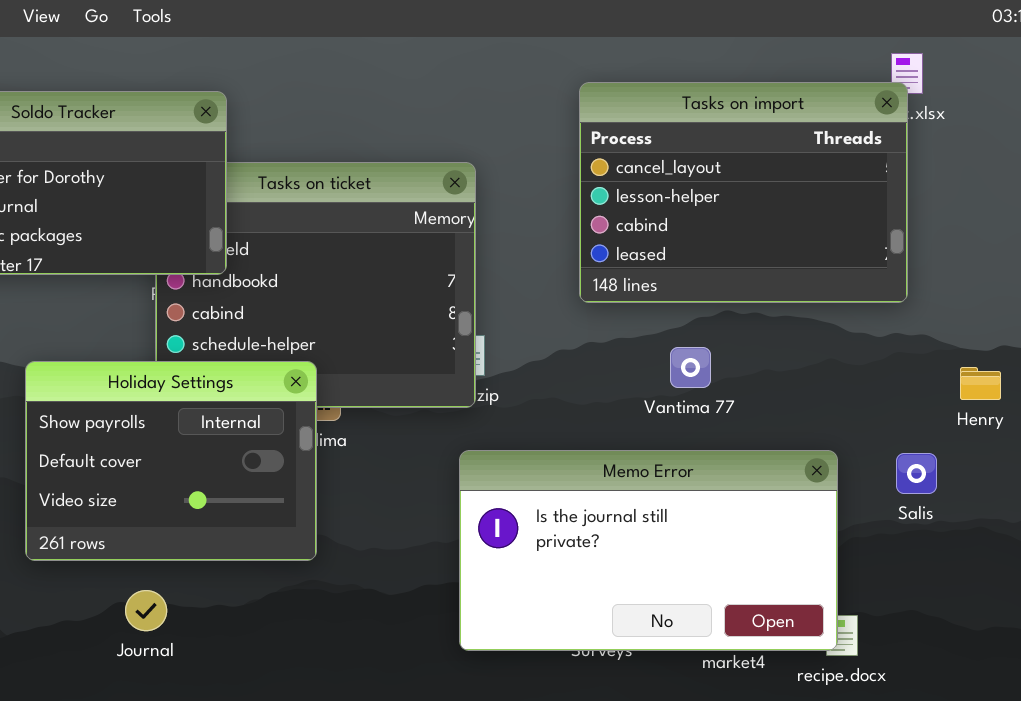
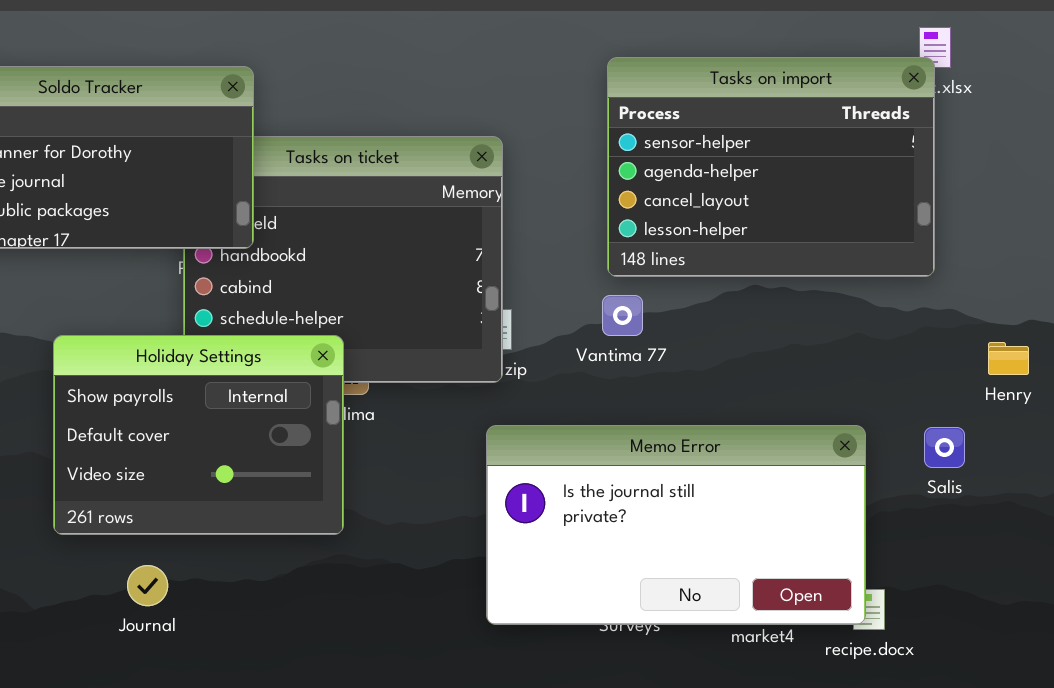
Tasks on import: [579,82,908,303] -> [607,57,935,277], scrolled up 2 rows
Vantima 77: [670,347,711,388] -> [602,295,643,336], moved
Journal: [125,590,167,631] -> [127,565,168,606], moved

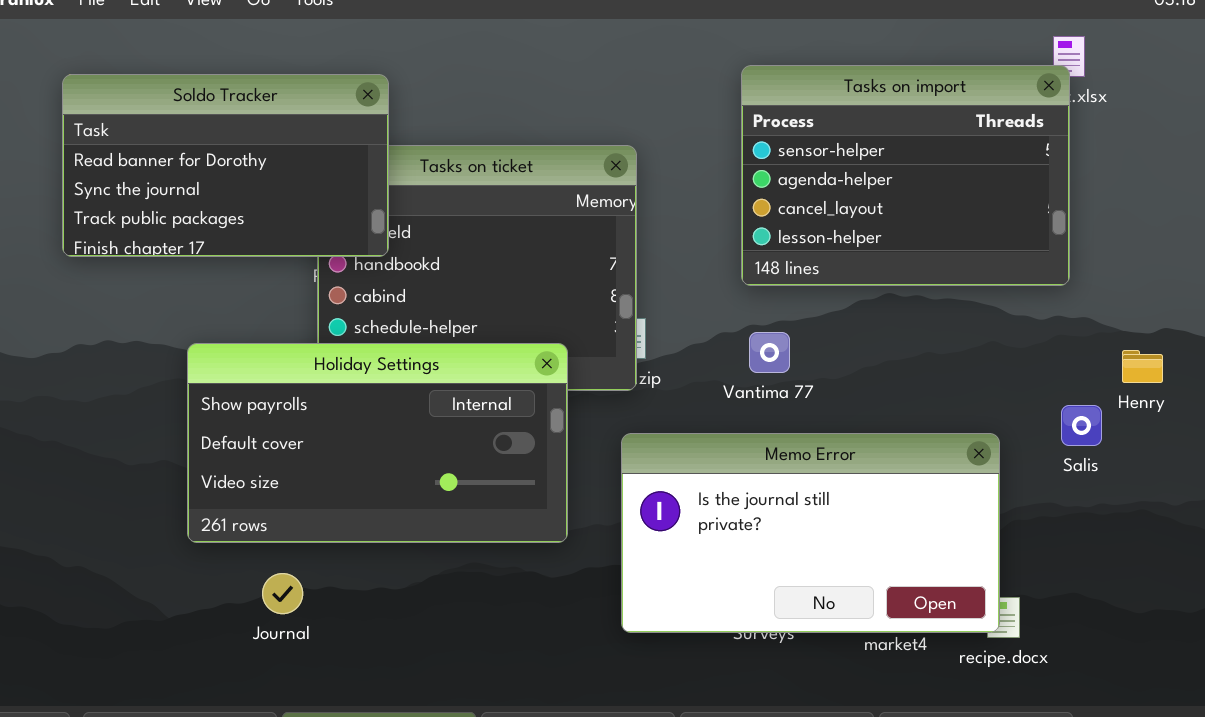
Vantima 77: [602,295,643,336] -> [749,332,790,373], moved
Holiday Settings: [53,335,344,535] -> [187,343,568,543], resized
Salis: [924,427,965,468] -> [1061,405,1102,446], moved

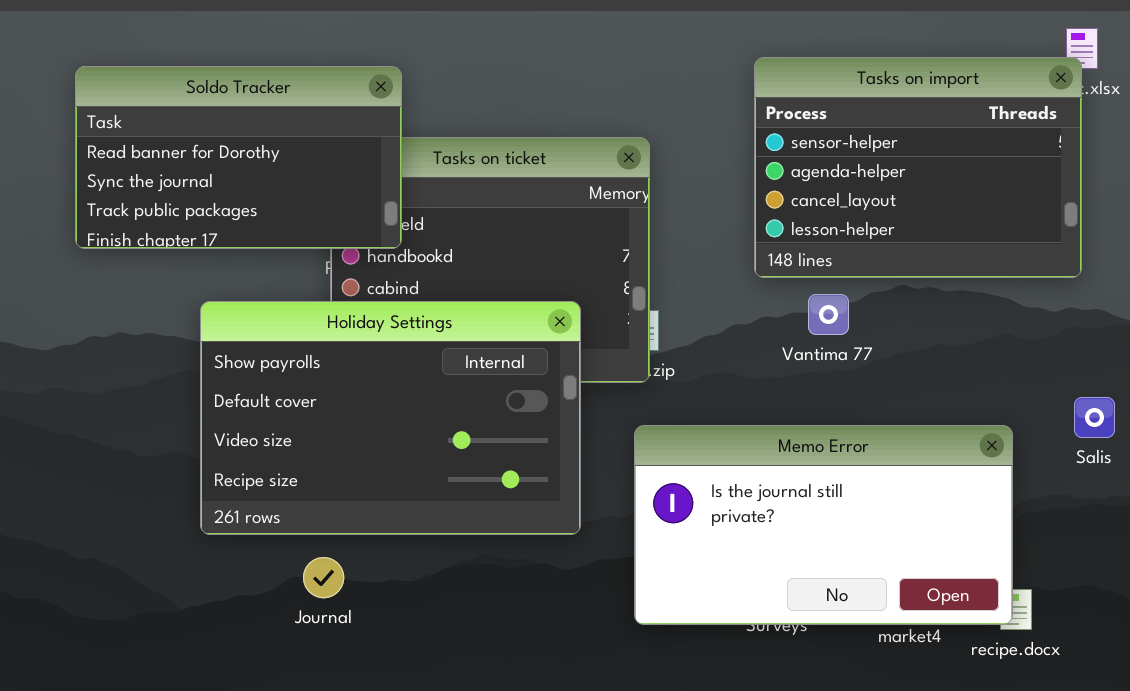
Vantima 77: [749,332,790,373] -> [808,294,849,335], moved
Holiday Settings: [187,343,568,543] -> [200,301,581,535], resized
Journal: [262,573,303,614] -> [303,557,344,598], moved

